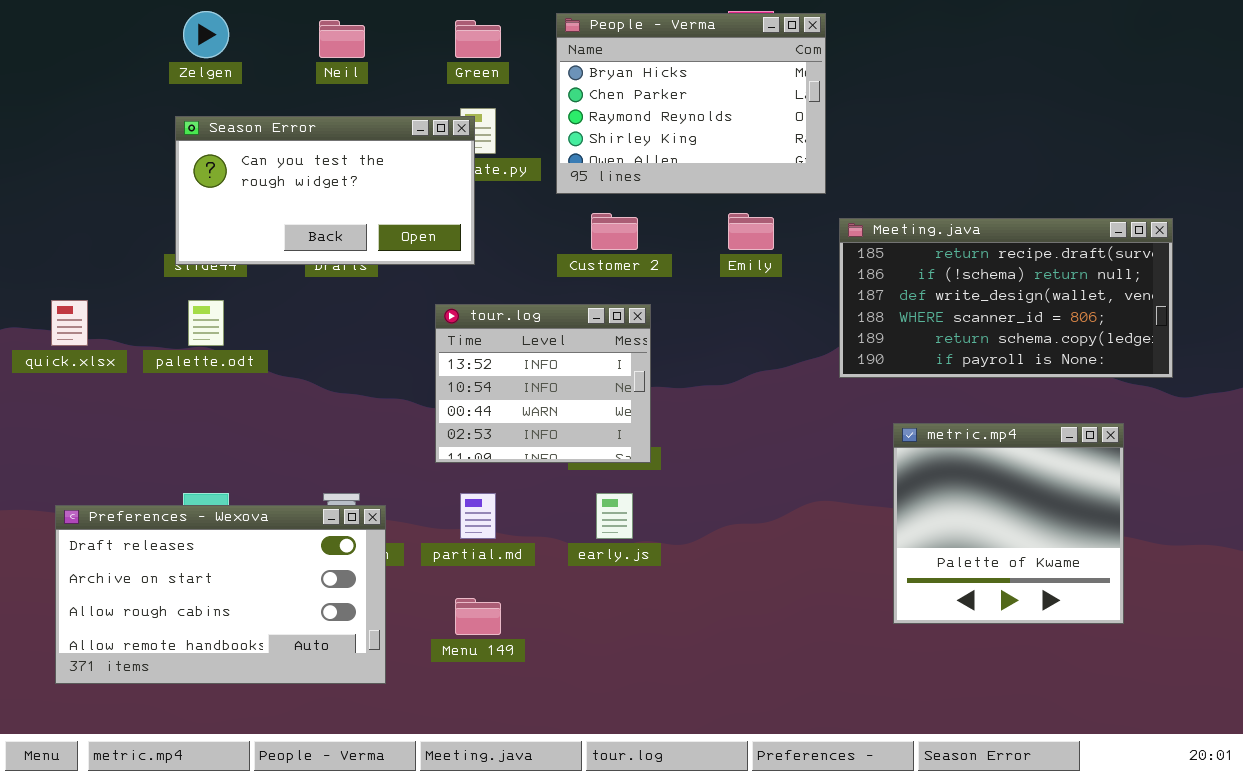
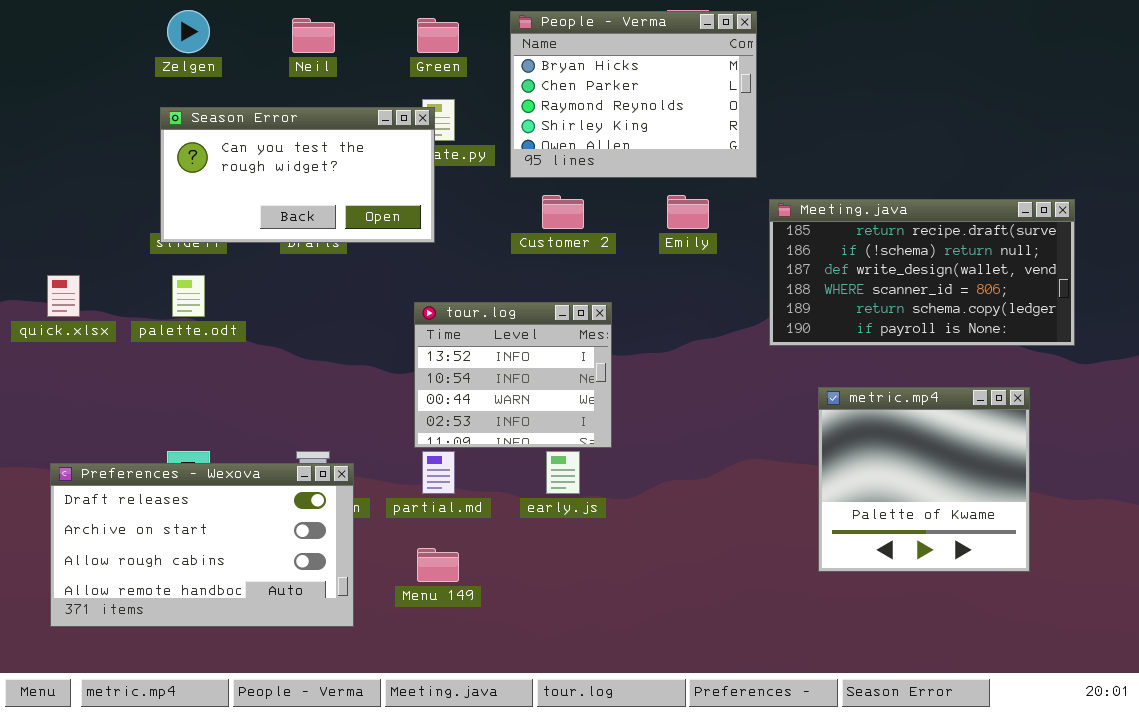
tour.log: [435,304,651,463] -> [414,302,612,448], moved

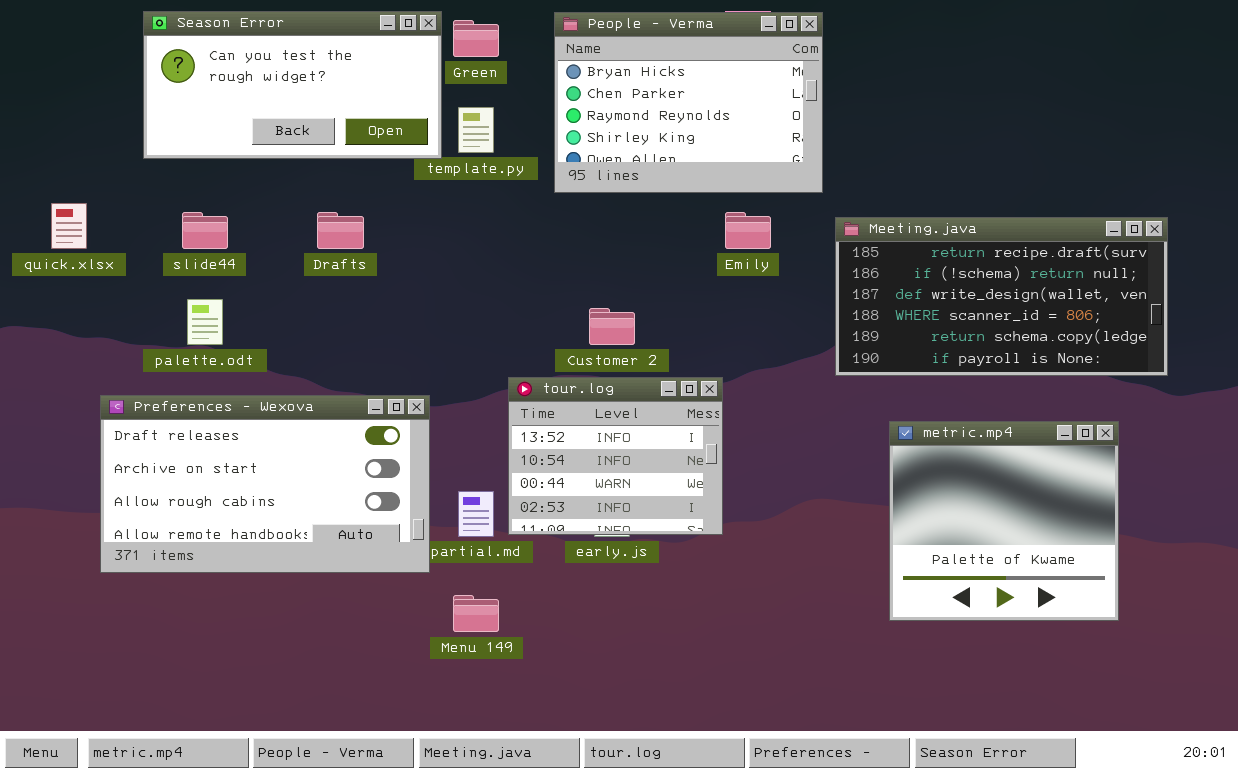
Season Error: [160,107,435,243] -> [143,11,442,159], moved
Customer 2: [542,195,584,229] -> [589,308,635,345], moved
quick.xlsx: [47,275,80,317] -> [51,203,87,249], moved
tour.log: [414,302,612,448] -> [508,377,723,535], moved
Preferences - Wexova: [50,463,354,627] -> [100,395,430,573], moved

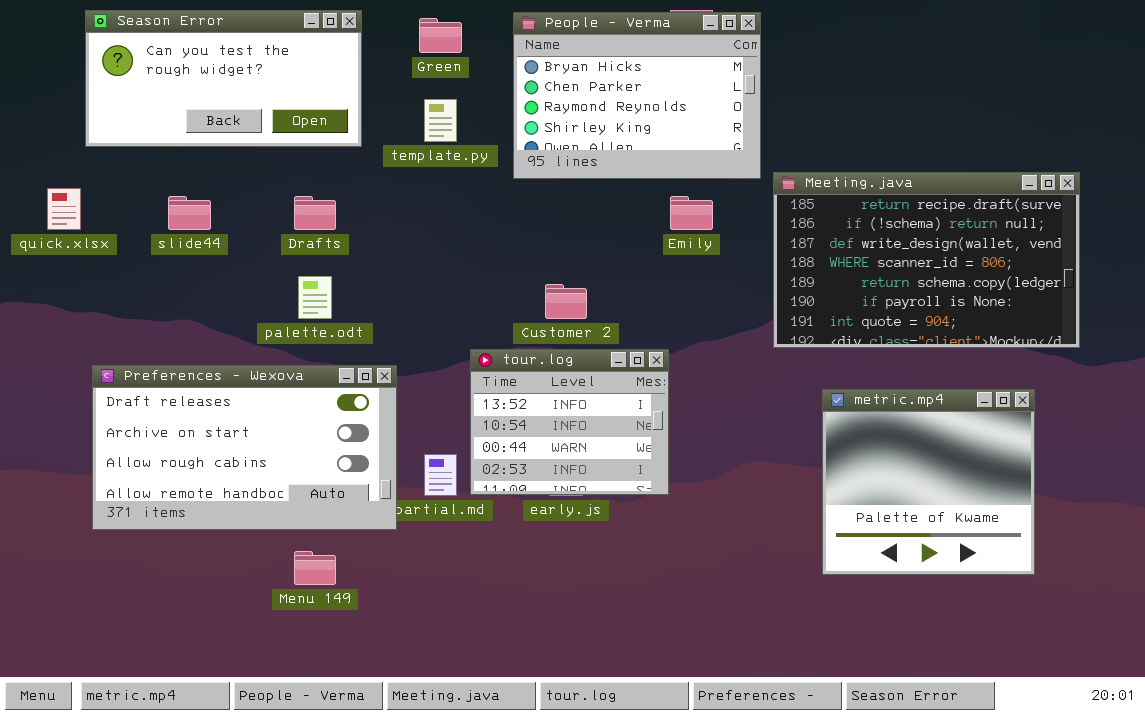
Season Error: [143,11,442,159] -> [85,10,362,147], moved
Meeting.java: [835,217,1168,376] -> [773,172,1080,348], resized
palette.odt: [187,299,223,345] -> [298,276,332,319], moved
Menu 149: [453,595,499,632] -> [294,551,336,585], moved

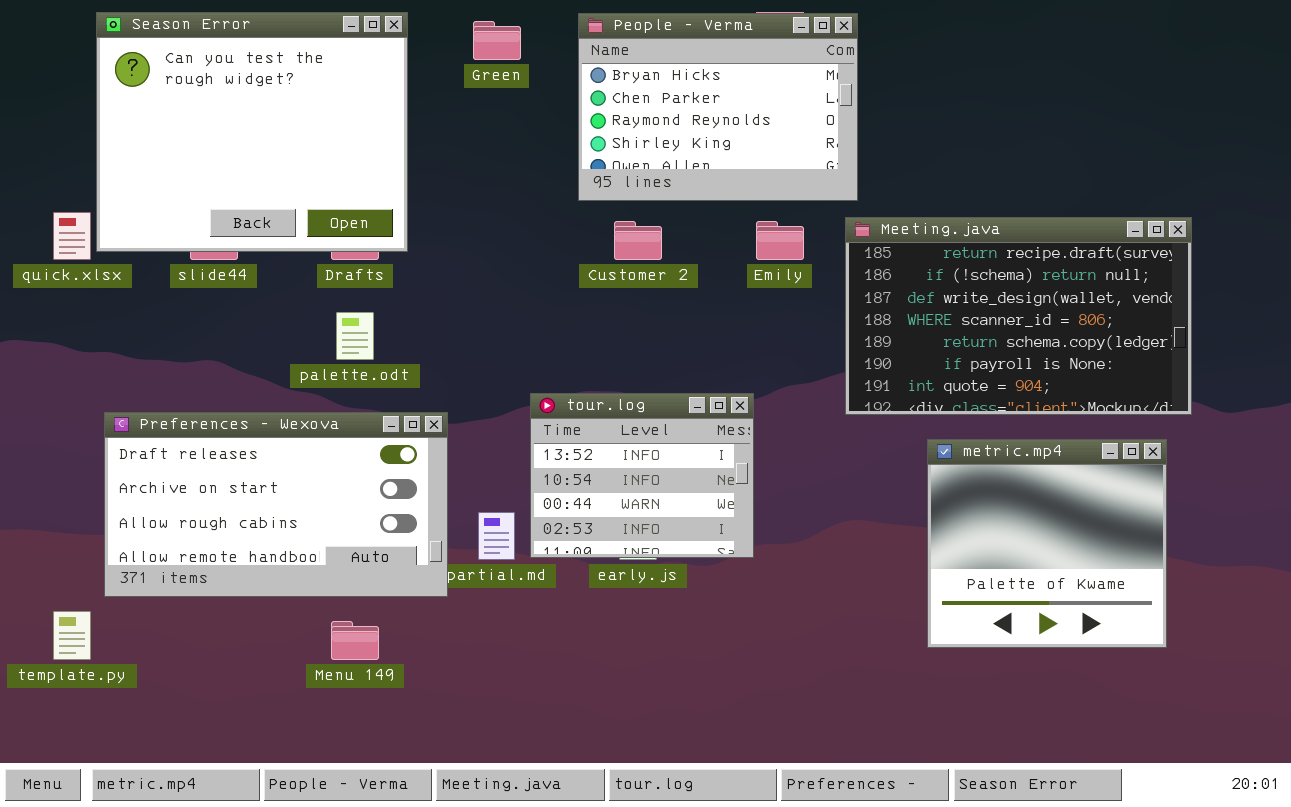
Season Error: [85,10,362,147] -> [96,12,408,252], resized
template.py: [424,99,457,142] -> [53,611,91,660], moved
Meeting.java: [773,172,1080,348] -> [845,217,1192,415], moved
Customer 2: [545,284,587,319] -> [614,221,662,260], moved

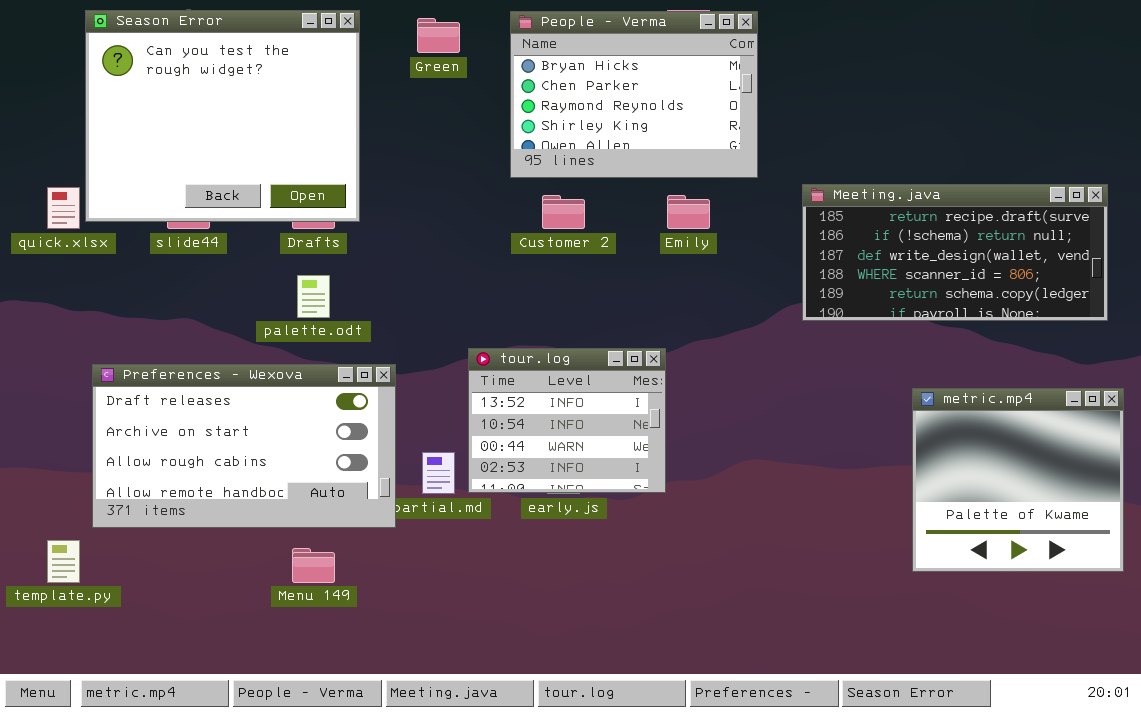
Meeting.java: [845,217,1192,415] -> [802,184,1108,321], moved, resized
metric.mp4: [927,439,1167,648] -> [912,388,1124,572], moved

